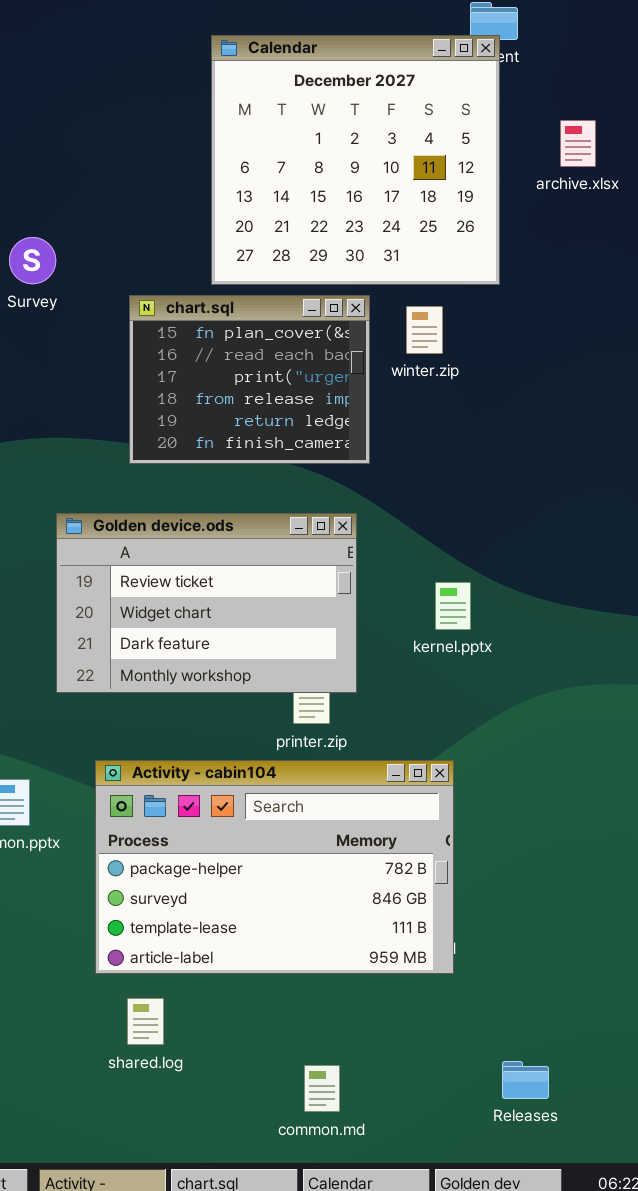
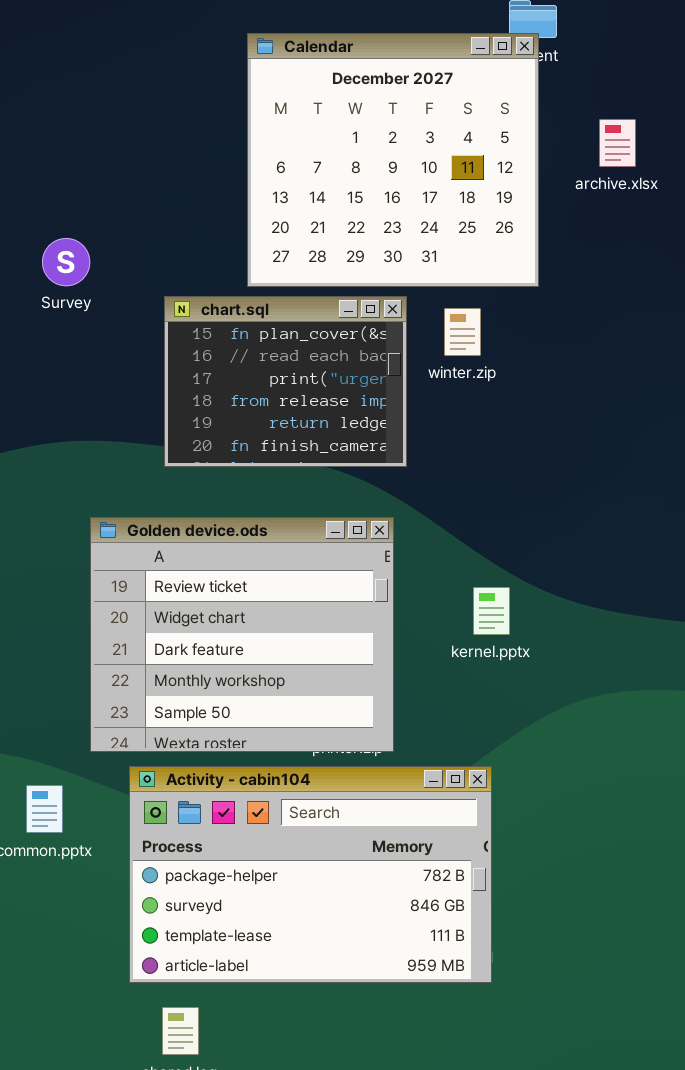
Golden device.ods: [56,513,357,693] -> [90,517,394,752], resized

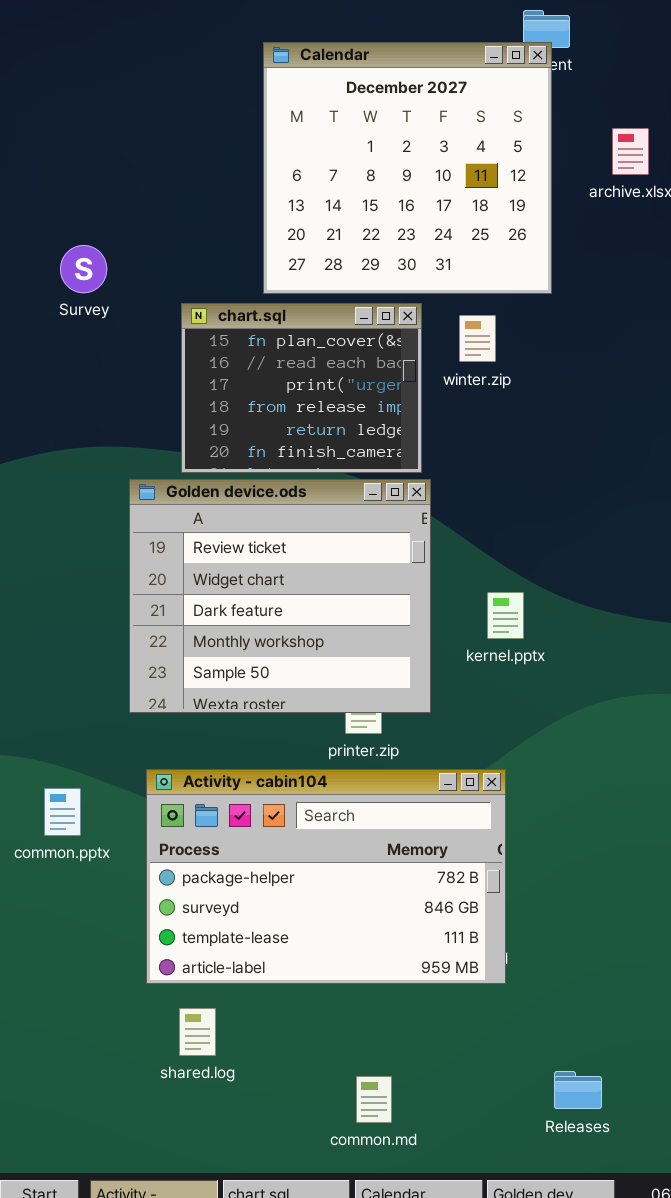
Golden device.ods: [90,517,394,752] -> [129,479,431,713], moved

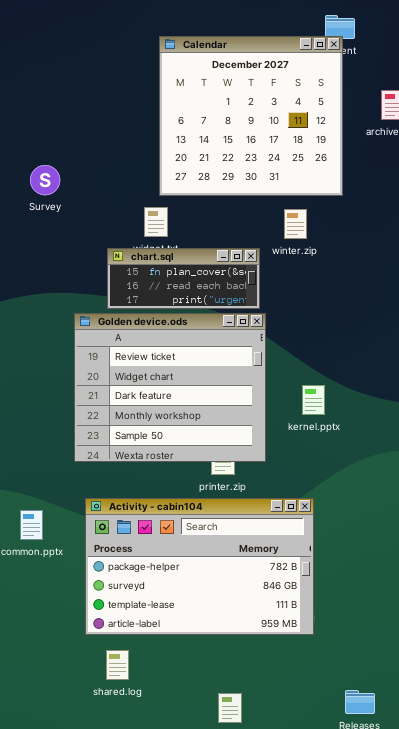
chart.sql: [181,303,422,473] -> [107,248,260,309], resized

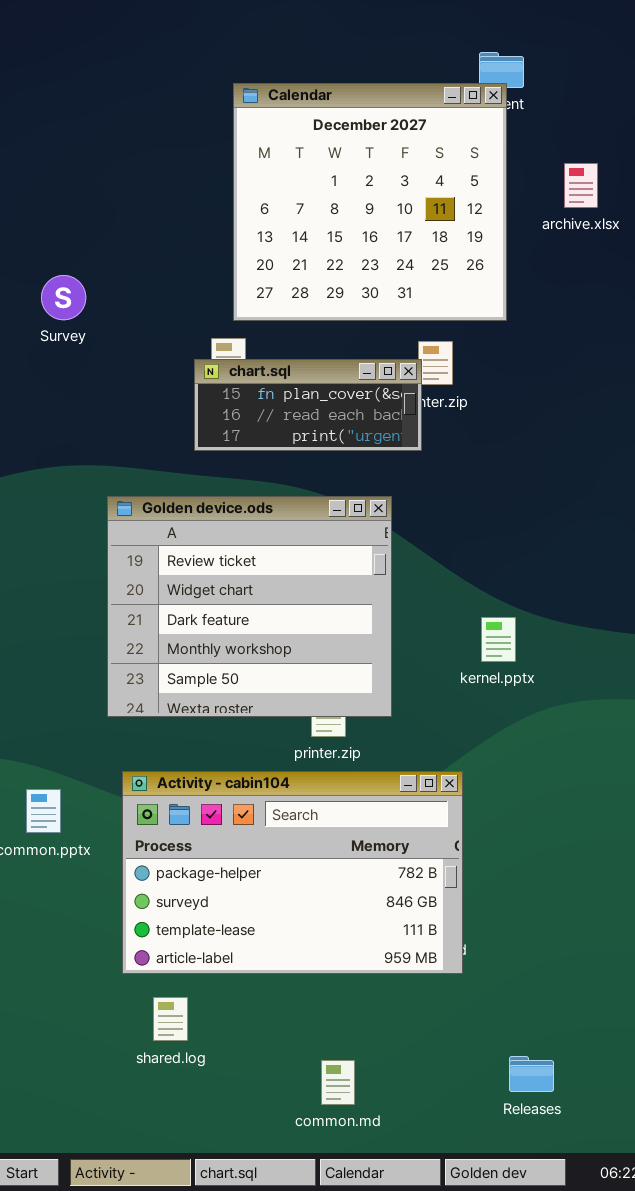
chart.sql: [107,248,260,309] -> [194,359,422,451], moved
kernel.pptx: [302,385,325,415] -> [481,617,516,662], moved

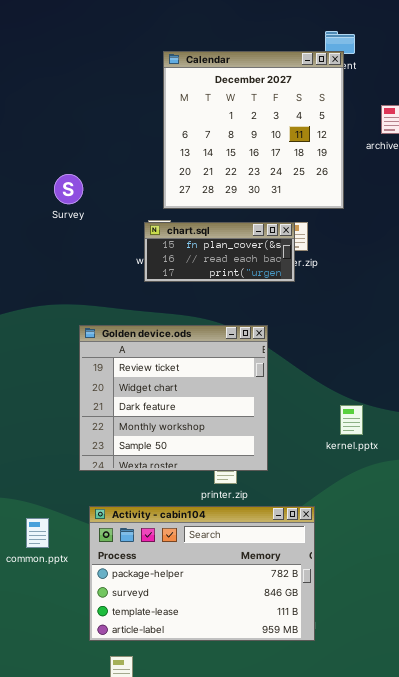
Survey: [41,275,86,320] -> [54,174,83,204], moved
chart.sql: [194,359,422,451] -> [144,222,295,282], moved
kernel.pptx: [481,617,516,662] -> [340,405,363,435], moved

